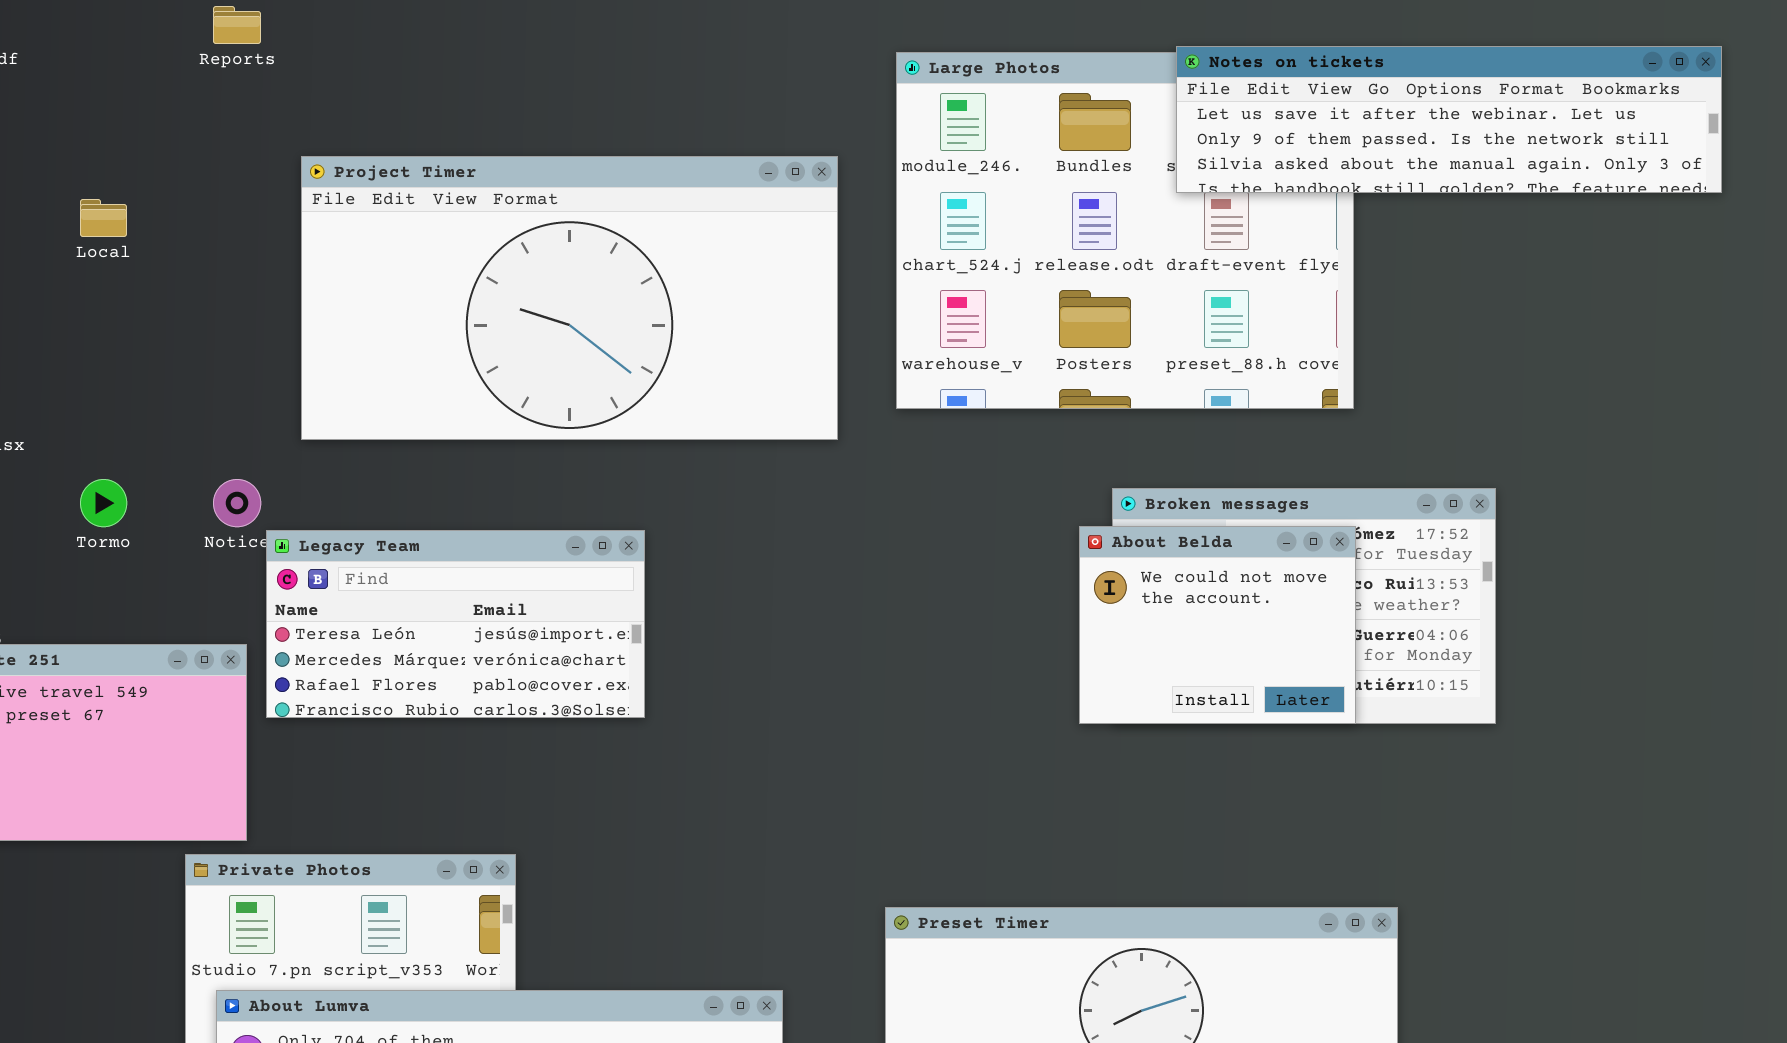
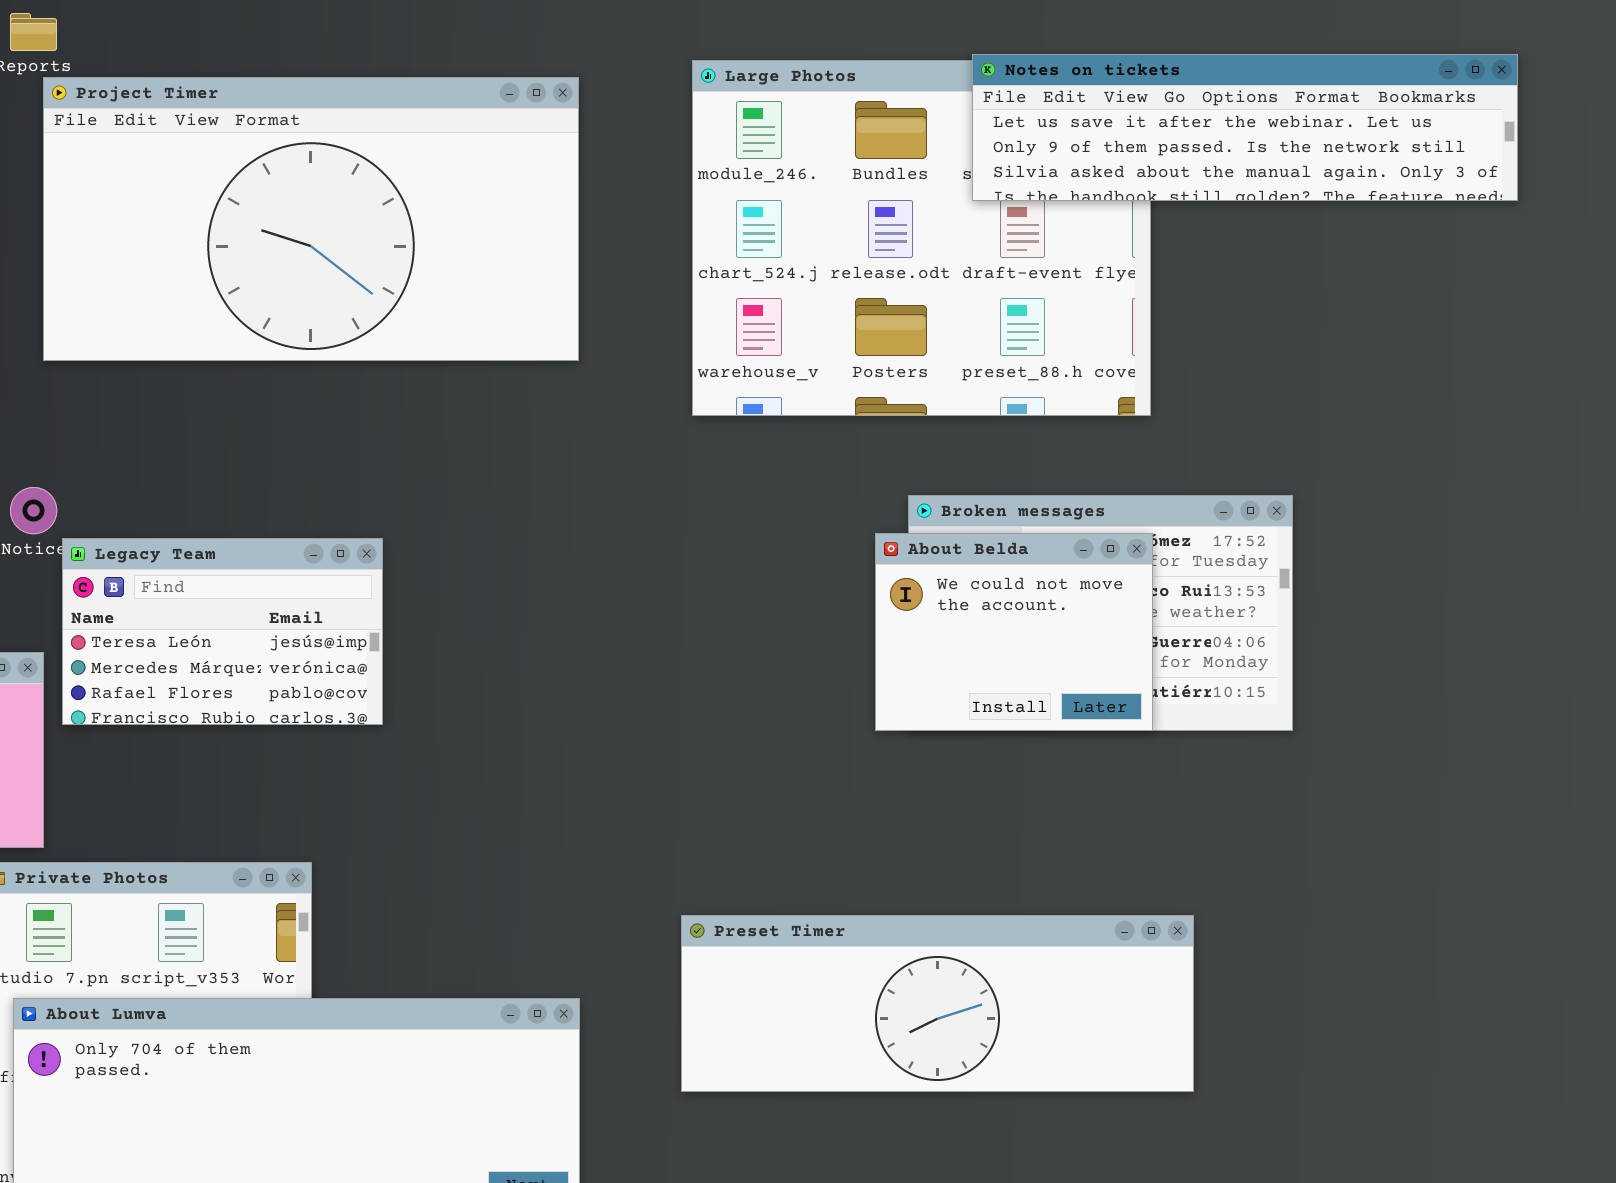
Project Timer: [301,156,838,440] -> [43,77,579,361], moved
Legacy Team: [266,530,645,718] -> [62,538,383,725], resized

